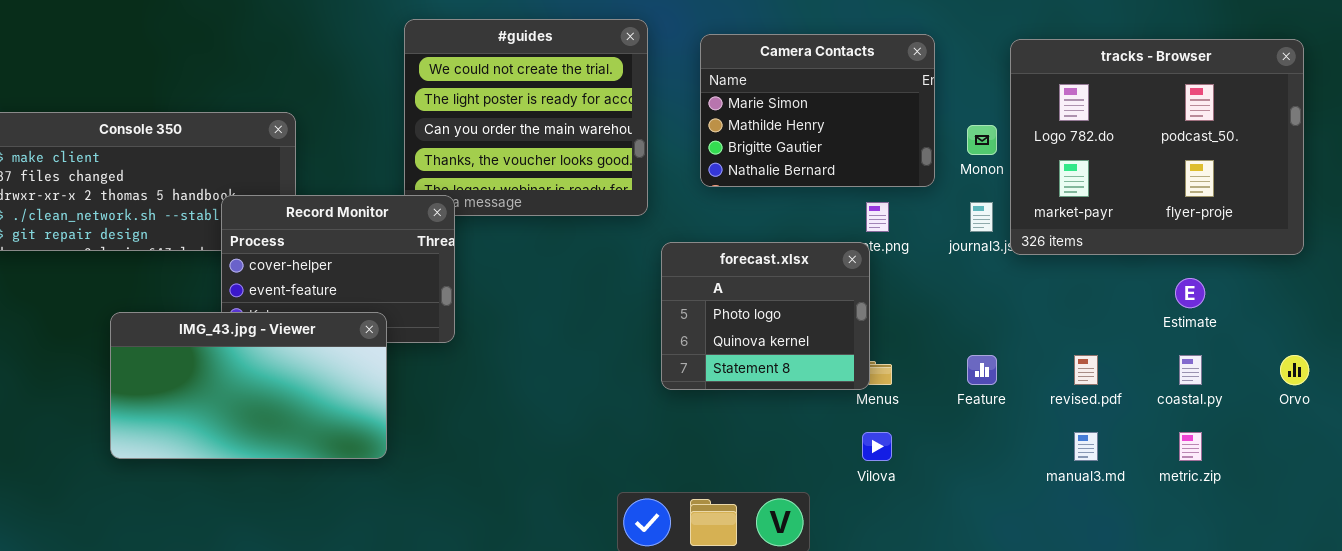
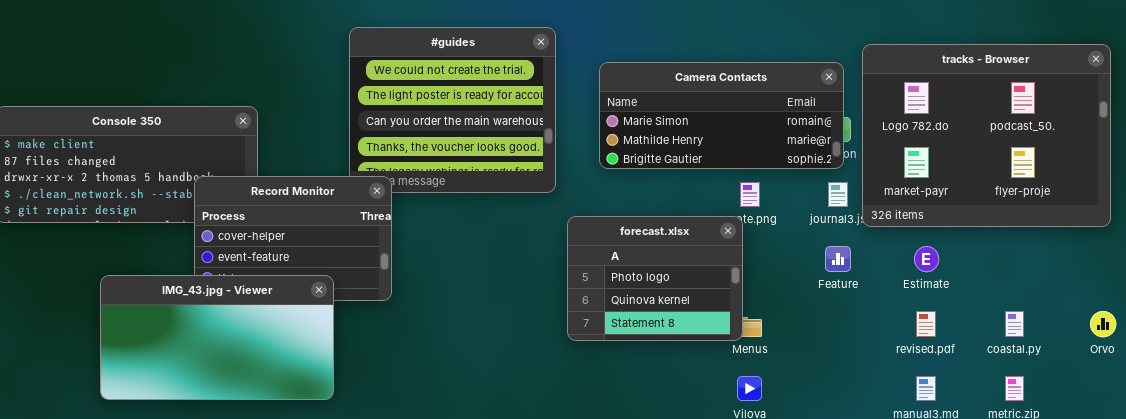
Camera Contacts: [700,34,935,187] -> [599,62,844,169], resized
Estimate: [1175,278,1205,308] -> [914,246,939,272], moved
Feature: [967,355,997,385] -> [825,246,851,272], moved

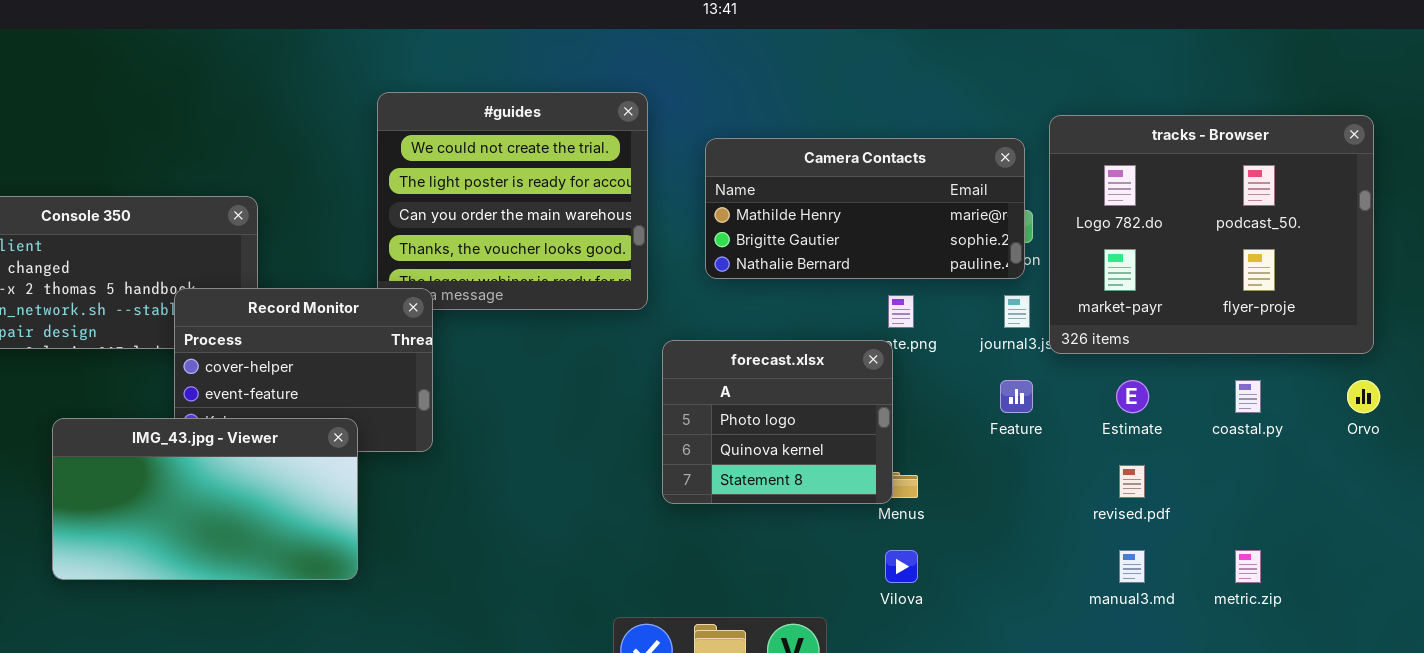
Camera Contacts: [599,62,844,169] -> [705,138,1025,279], scrolled down 1 row
coastal.py: [1005,311,1024,337] -> [1235,380,1261,413], moved
Orvo: [1090,311,1116,337] -> [1347,380,1380,413], moved

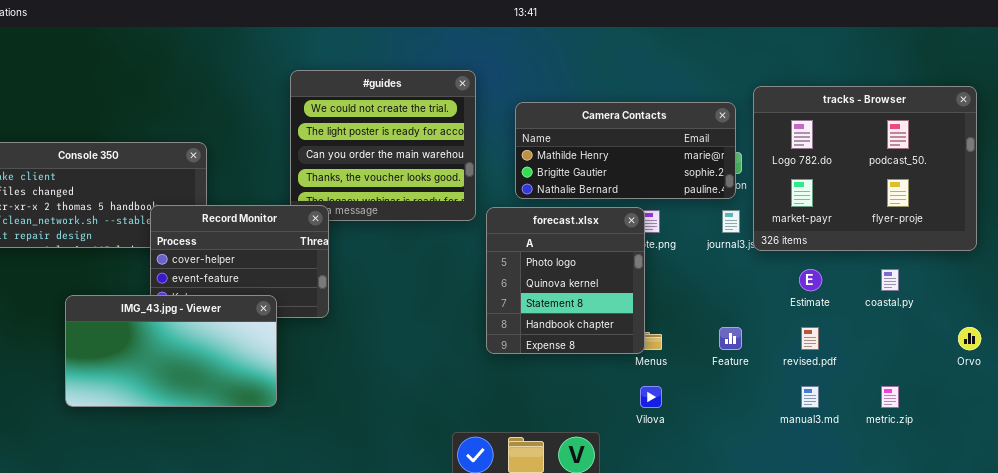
forecast.xlsx: [662,340,893,504] -> [486,207,645,354], resized
Feature: [1000,380,1033,413] -> [719,327,742,350], moved
Orvo: [1347,380,1380,413] -> [958,327,981,350], moved

